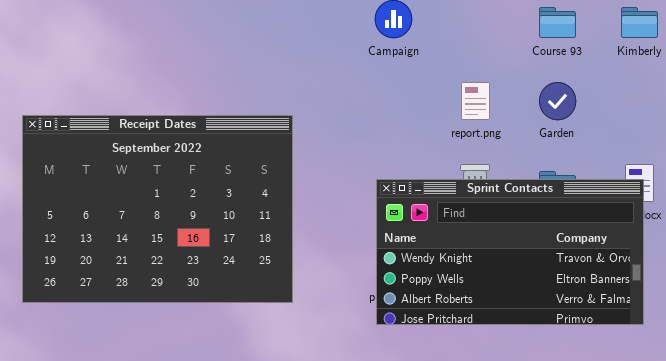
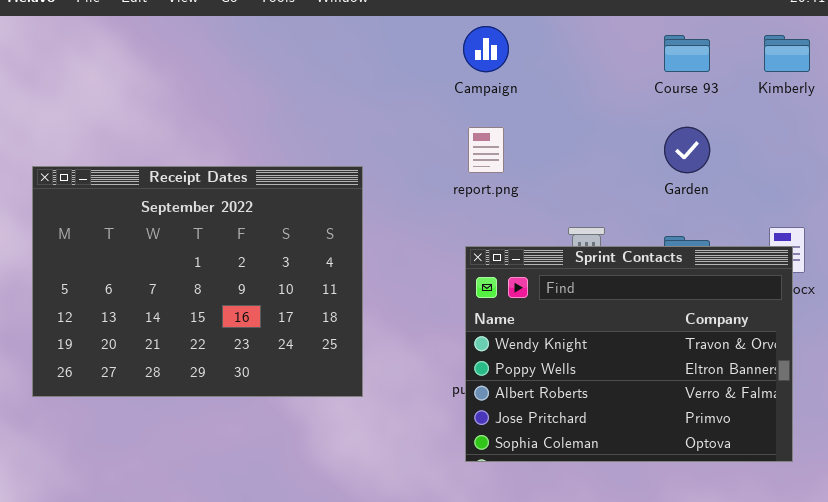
report.png: [461,82,490,120] -> [468,127,504,173], moved
Sprint Contacts: [376,179,644,325] -> [465,246,793,462], resized

